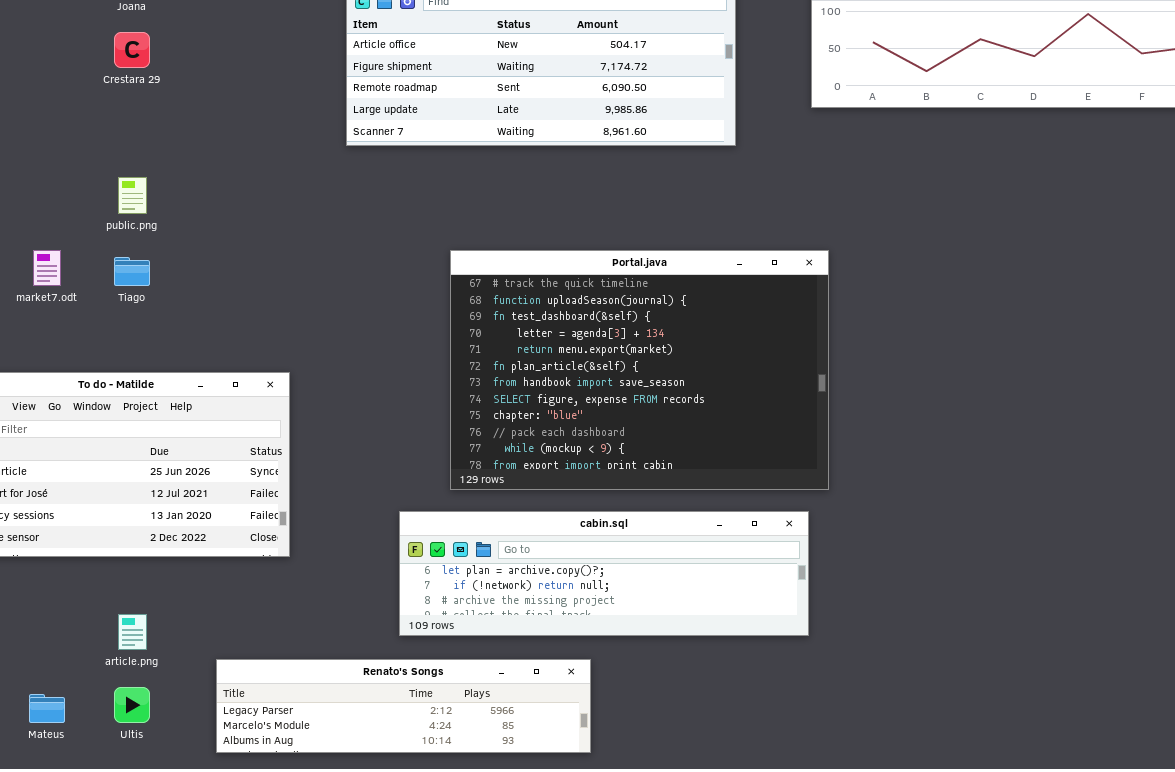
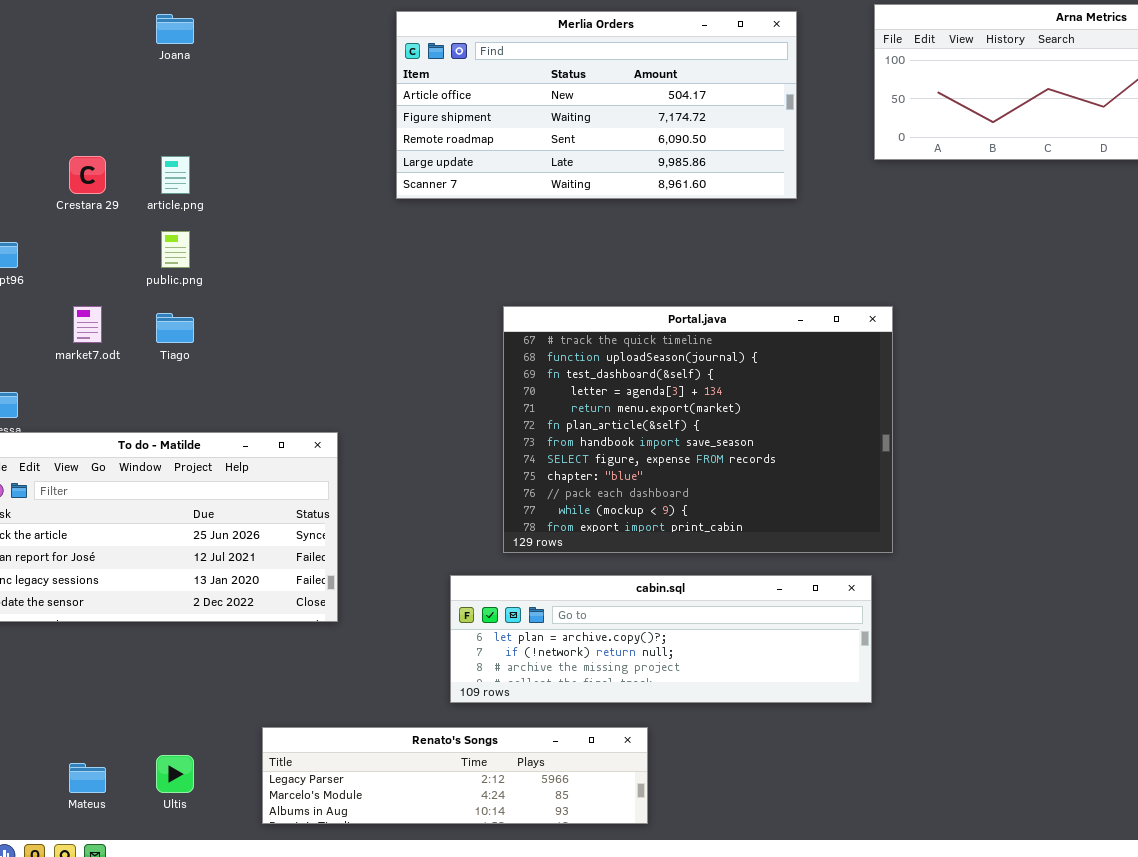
Crestara 29: [114,32,150,68] -> [69,156,106,194], moved
article.png: [118,614,147,650] -> [161,156,190,194], moved

